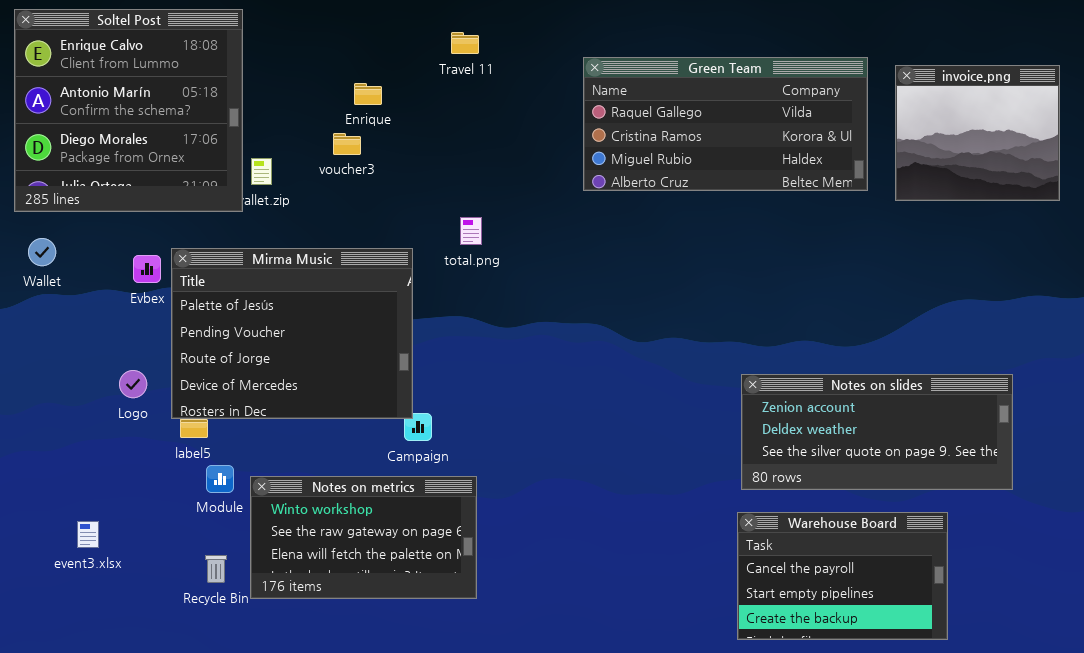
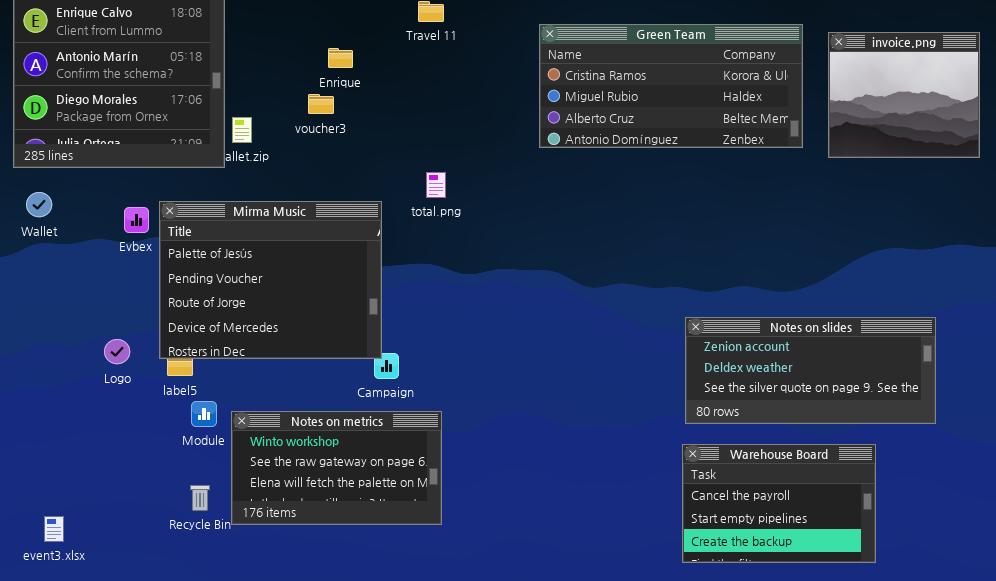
Green Team: [583,57,868,191] -> [539,24,803,148], scrolled down 1 row
Logo: [119,370,147,398] -> [104,339,130,364], moved
event3.xlsx: [77,521,99,548] -> [44,516,64,542], moved

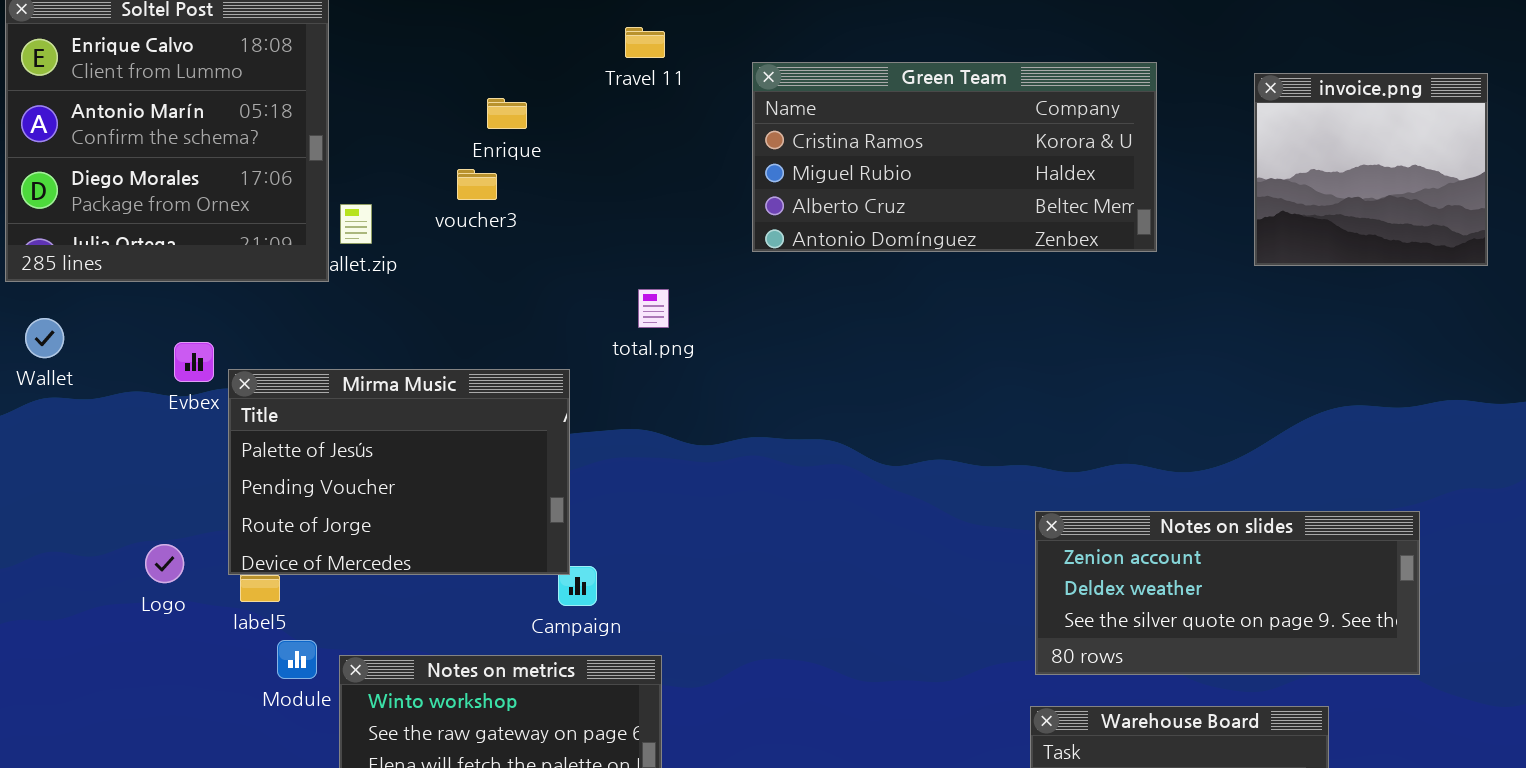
Green Team: [539,24,803,148] -> [752,62,1157,252], moved
Mirma Music: [159,201,382,359] -> [228,369,570,575], resized

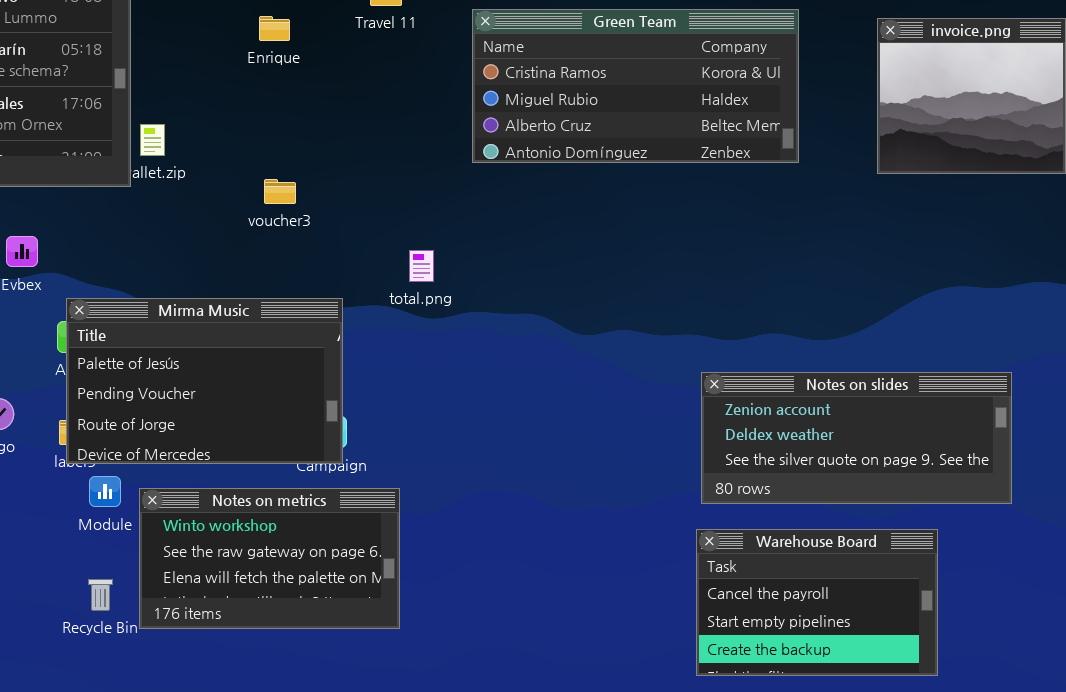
Enrique: [487,98,527,129] -> [259,16,290,41], moved
voucher3: [457,169,497,200] -> [264,179,296,204], moved
total.png: [638,289,669,328] -> [409,250,434,282], moved
Mirma Music: [228,369,570,575] -> [66,298,343,464], moved

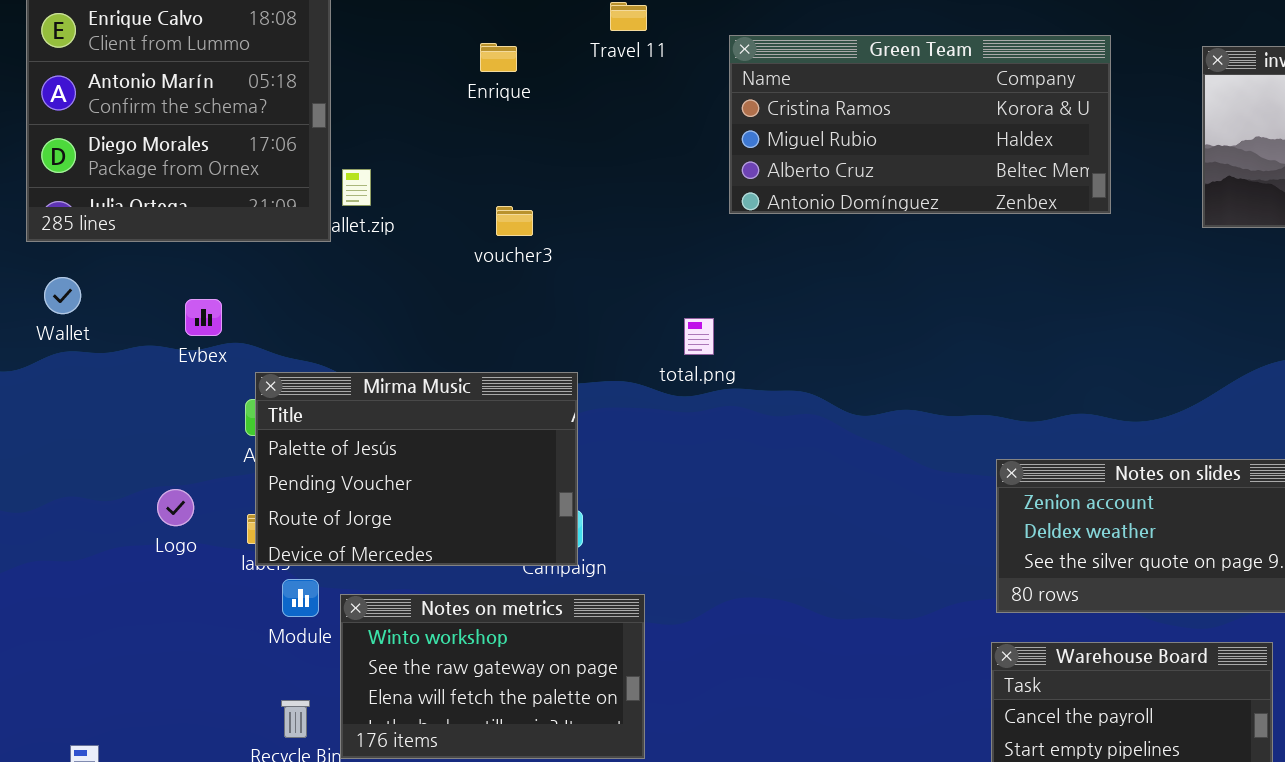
voucher3: [264,179,296,204] -> [496,206,533,236], moved
total.png: [409,250,434,282] -> [684,318,714,355], moved

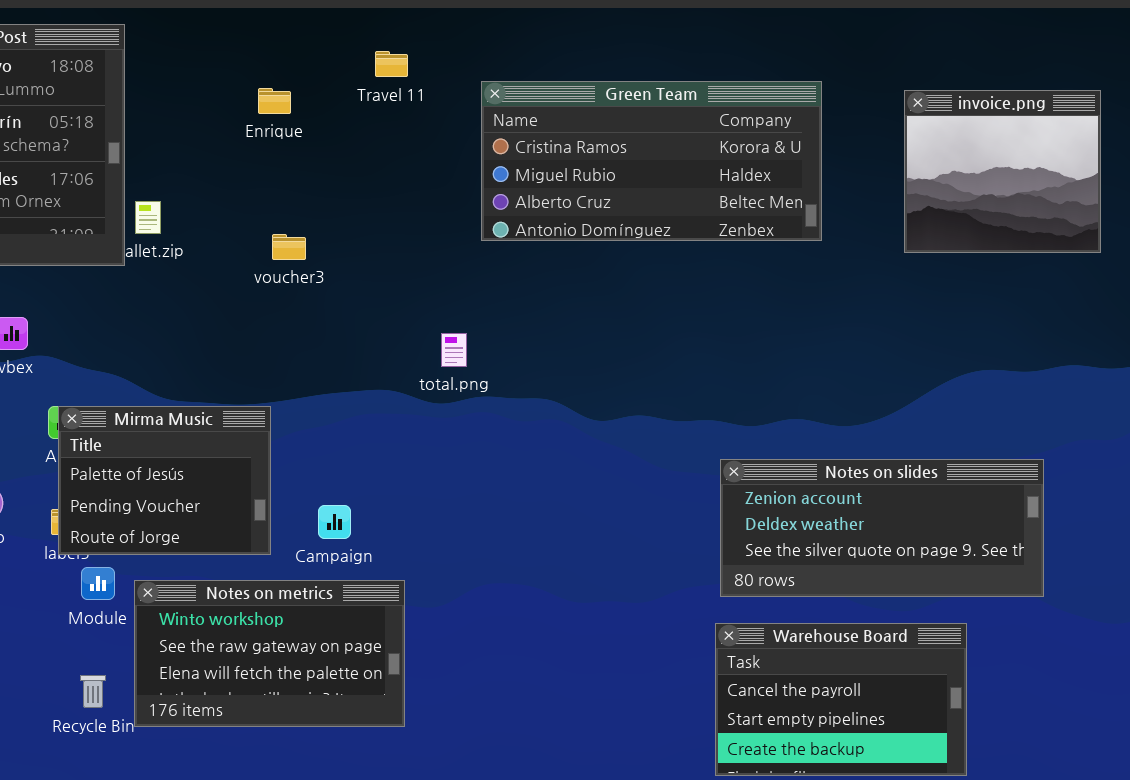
Mirma Music: [255,372,578,566] -> [58,406,271,555], resized

